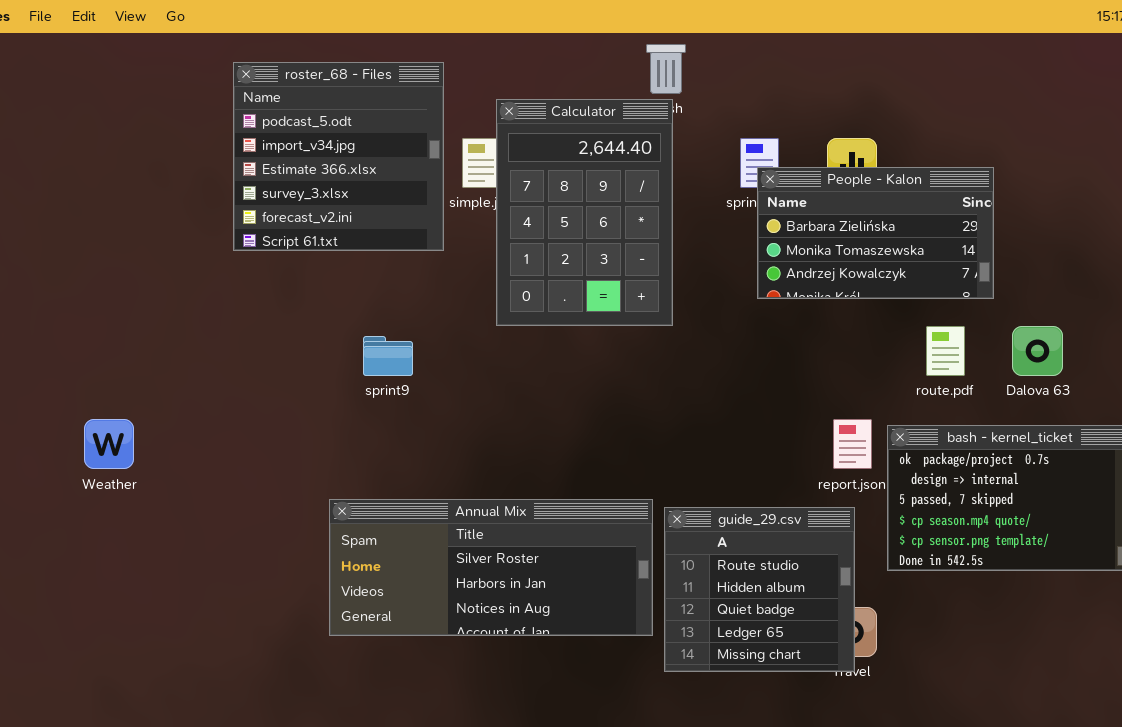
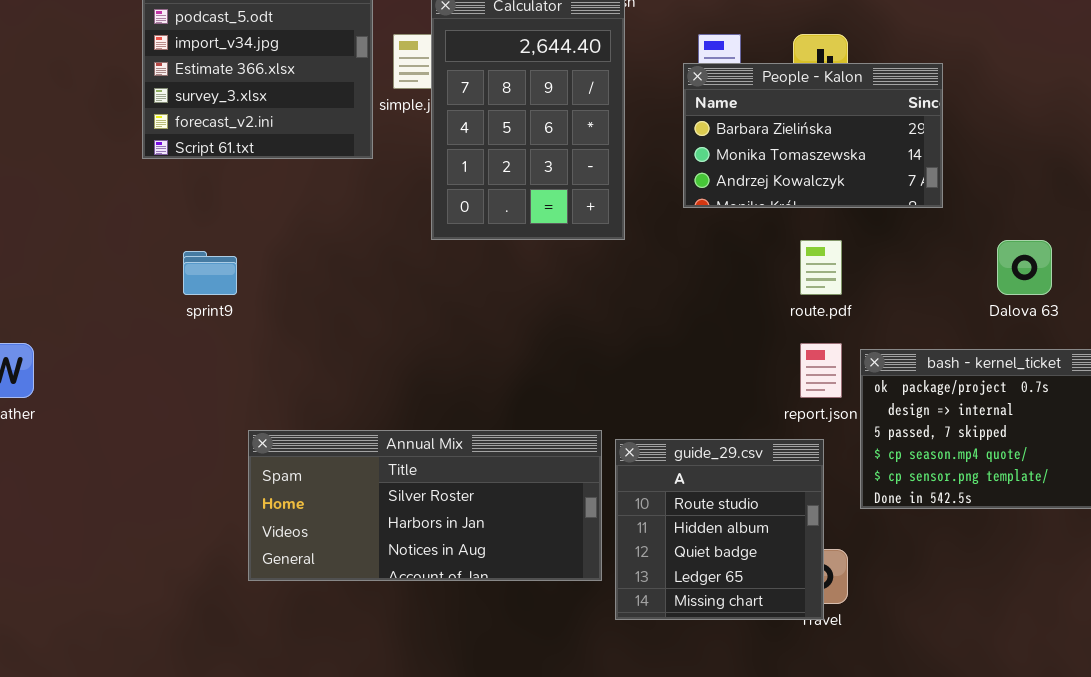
People - Kalon: [757,167,994,299] -> [683,63,943,208], moved
route.pdf: [926,326,965,376] -> [800,240,842,295], moved
sprint9: [363,336,413,376] -> [183,251,237,295], moved

